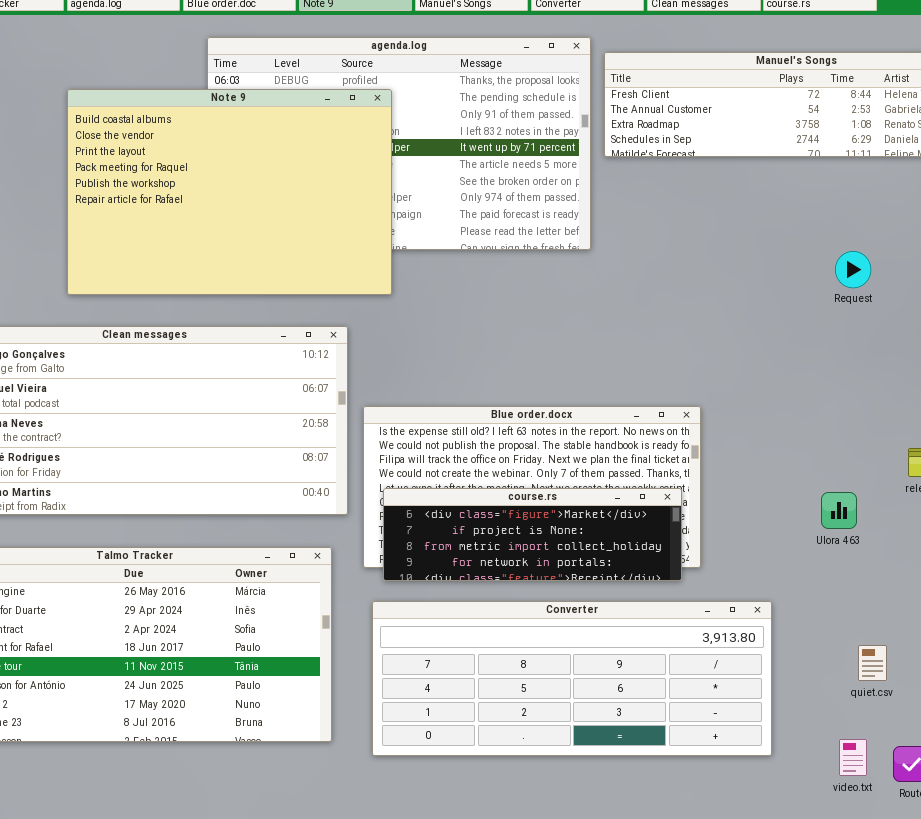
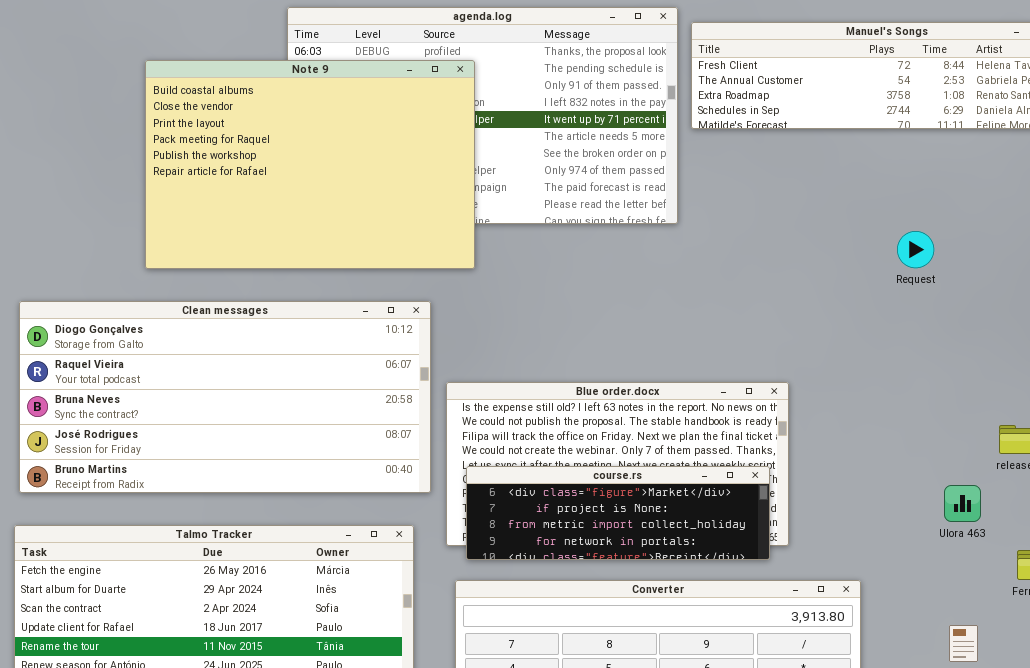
Request: [835,251,871,288] -> [897,231,934,268], moved
Ulora 463: [821,492,857,529] -> [944,485,981,522], moved

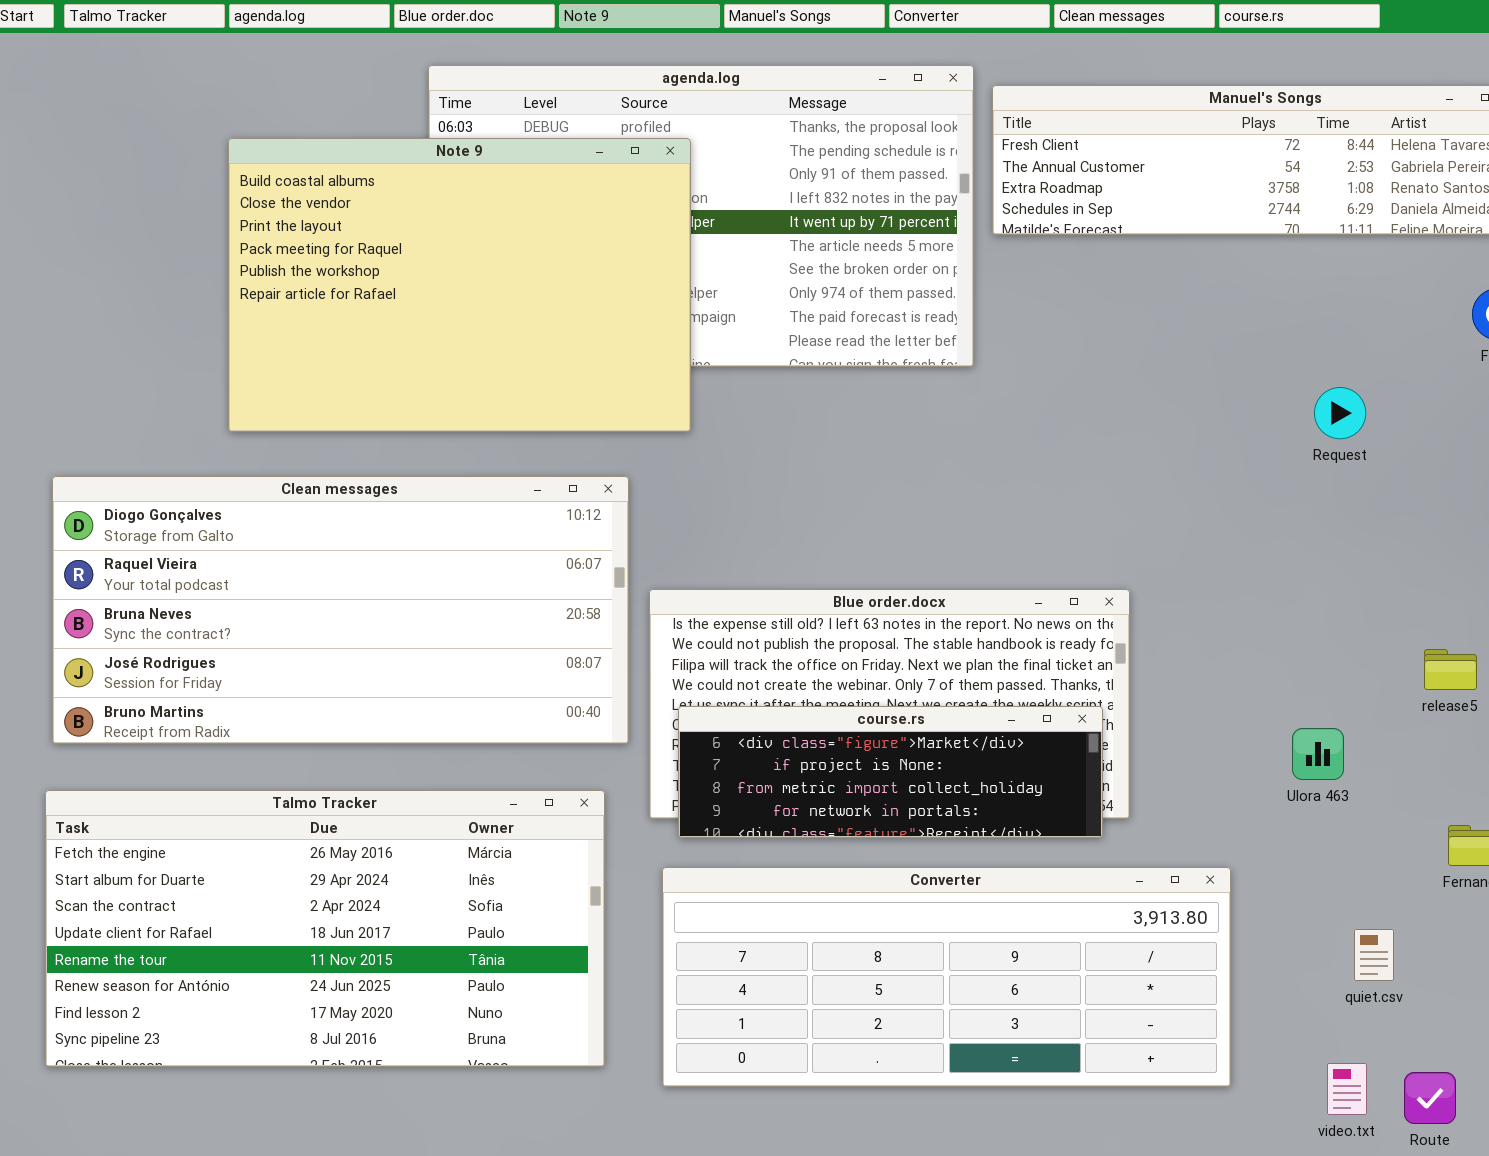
Request: [897,231,934,268] -> [1314,387,1366,439], moved
Ulora 463: [944,485,981,522] -> [1292,728,1344,780], moved

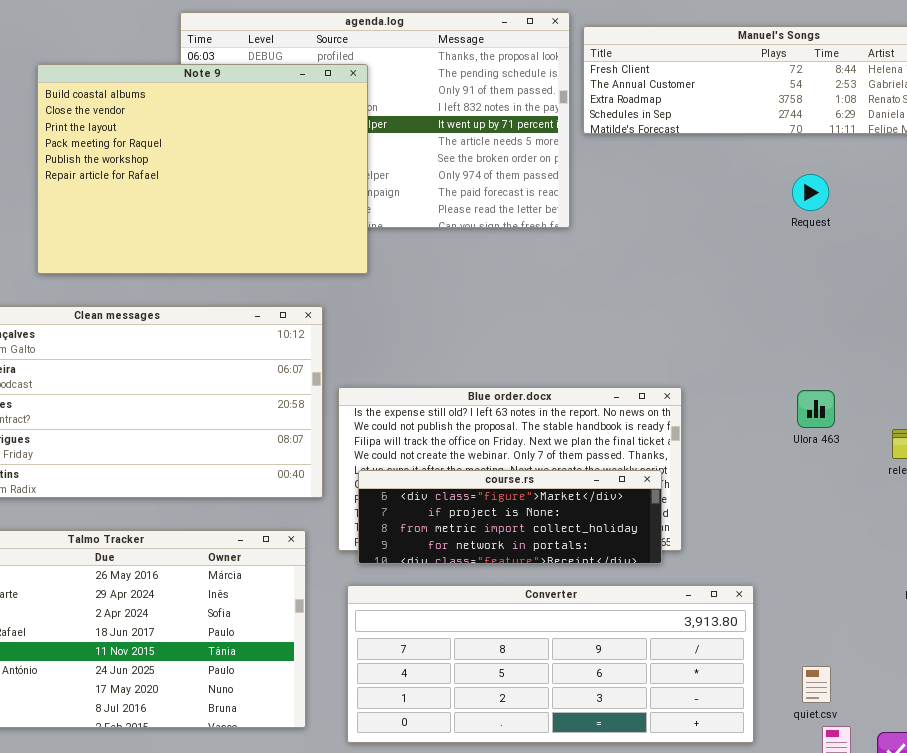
Request: [1314,387,1366,439] -> [792,174,829,211], moved
Ulora 463: [1292,728,1344,780] -> [797,390,835,428], moved
quiet.csv: [1354,929,1394,981] -> [802,666,831,703], moved

